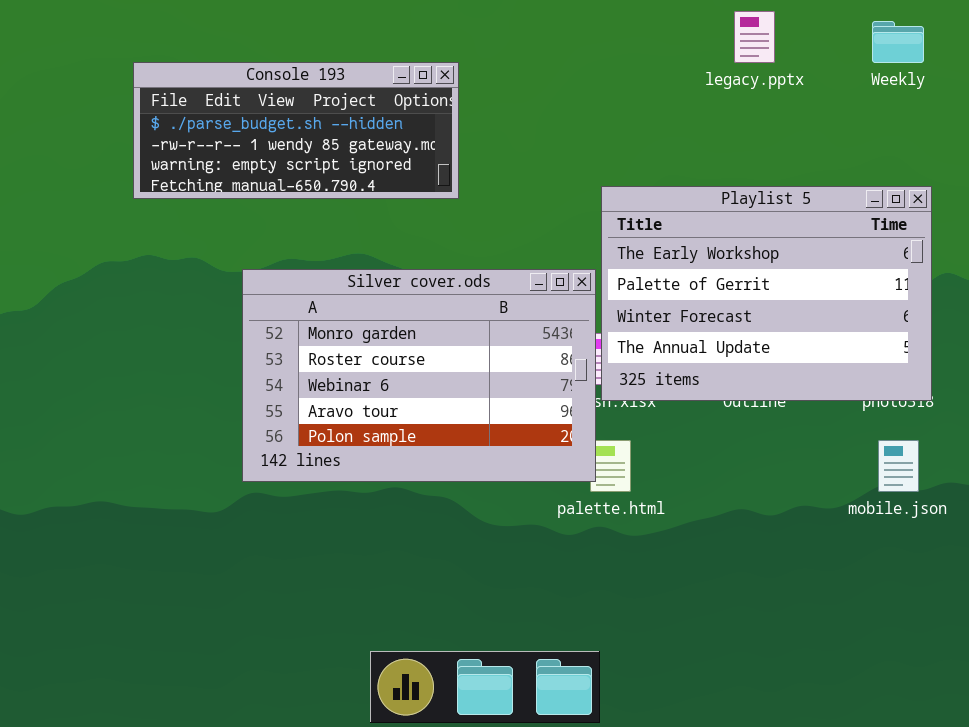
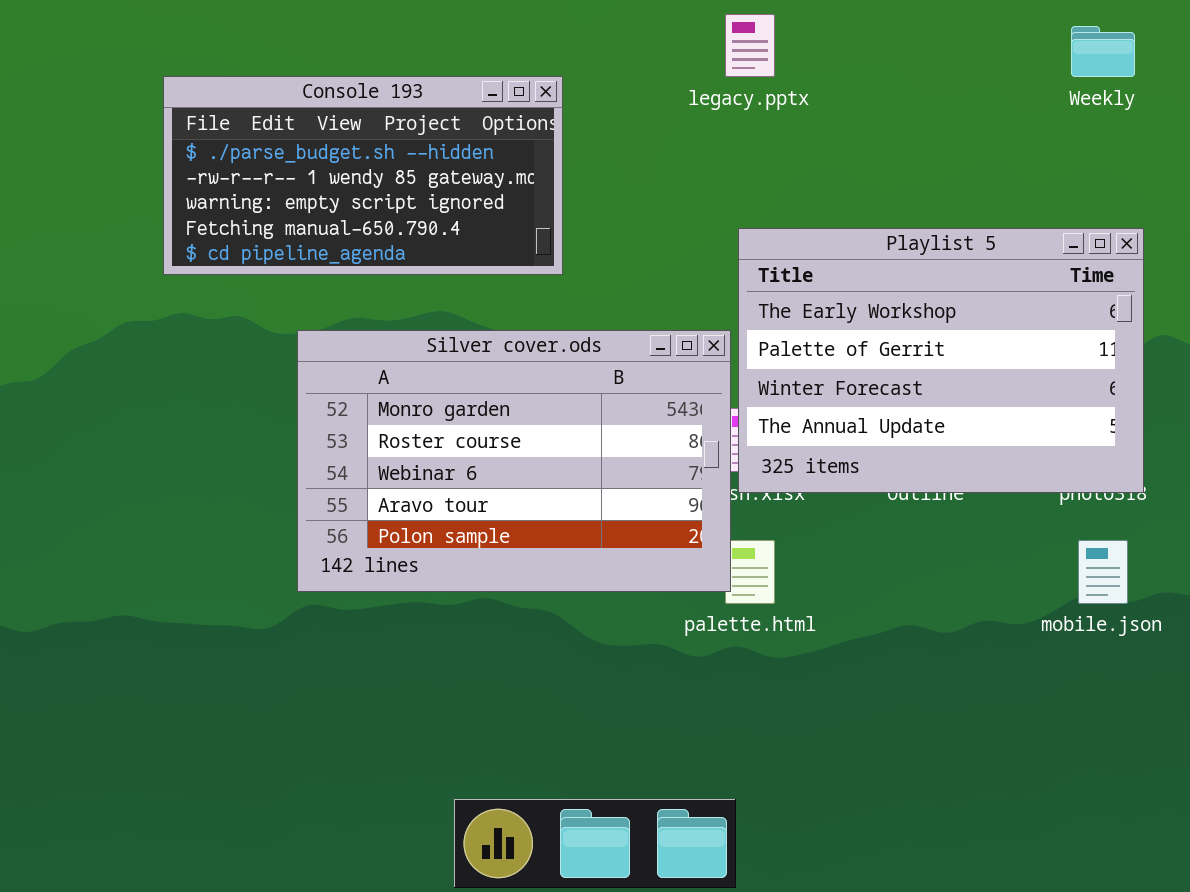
legacy.pptx: [734,11,775,63] -> [725,14,775,77], moved
Console 193: [133,62,459,199] -> [163,76,563,275], resized

